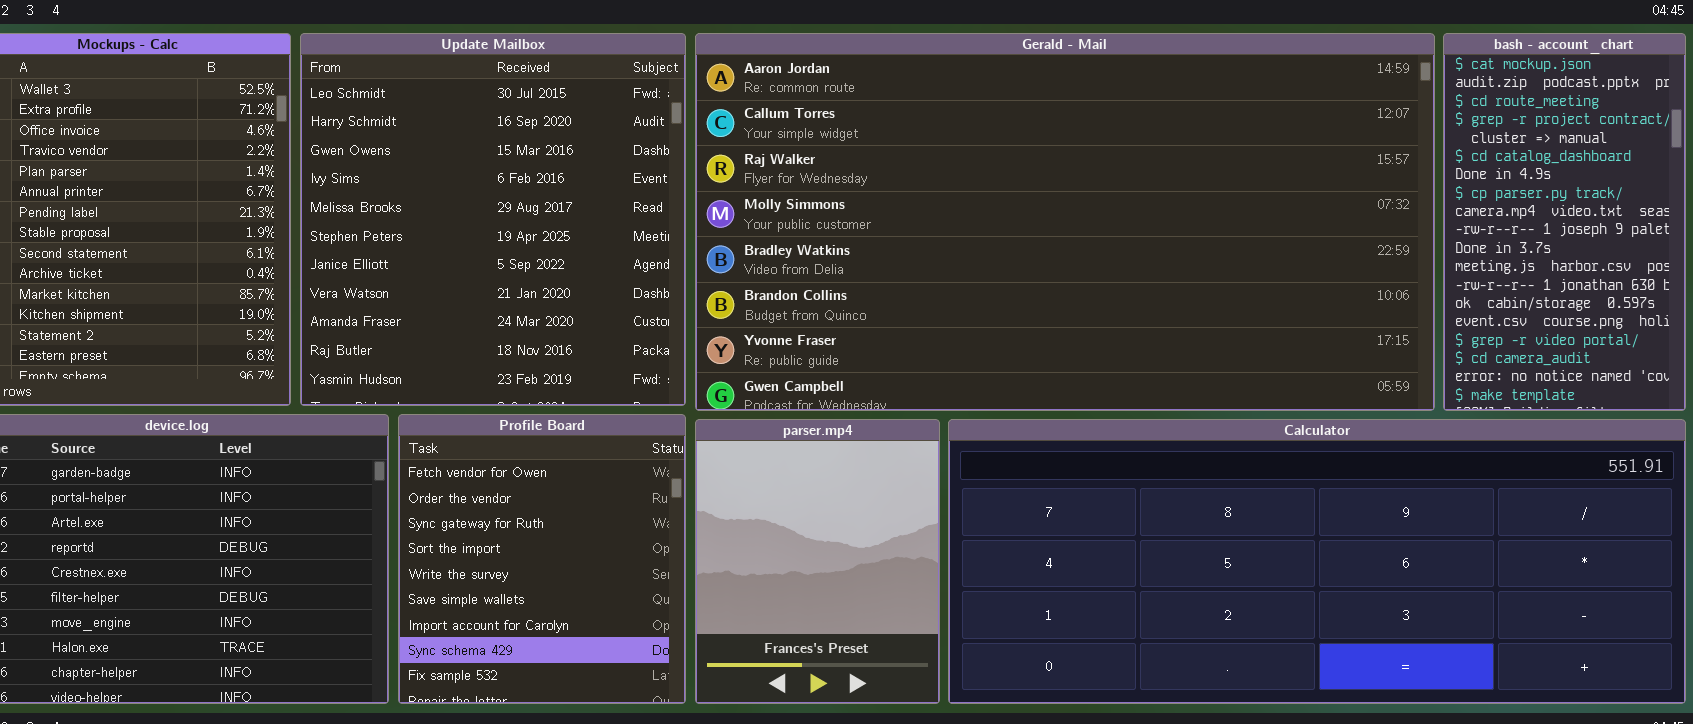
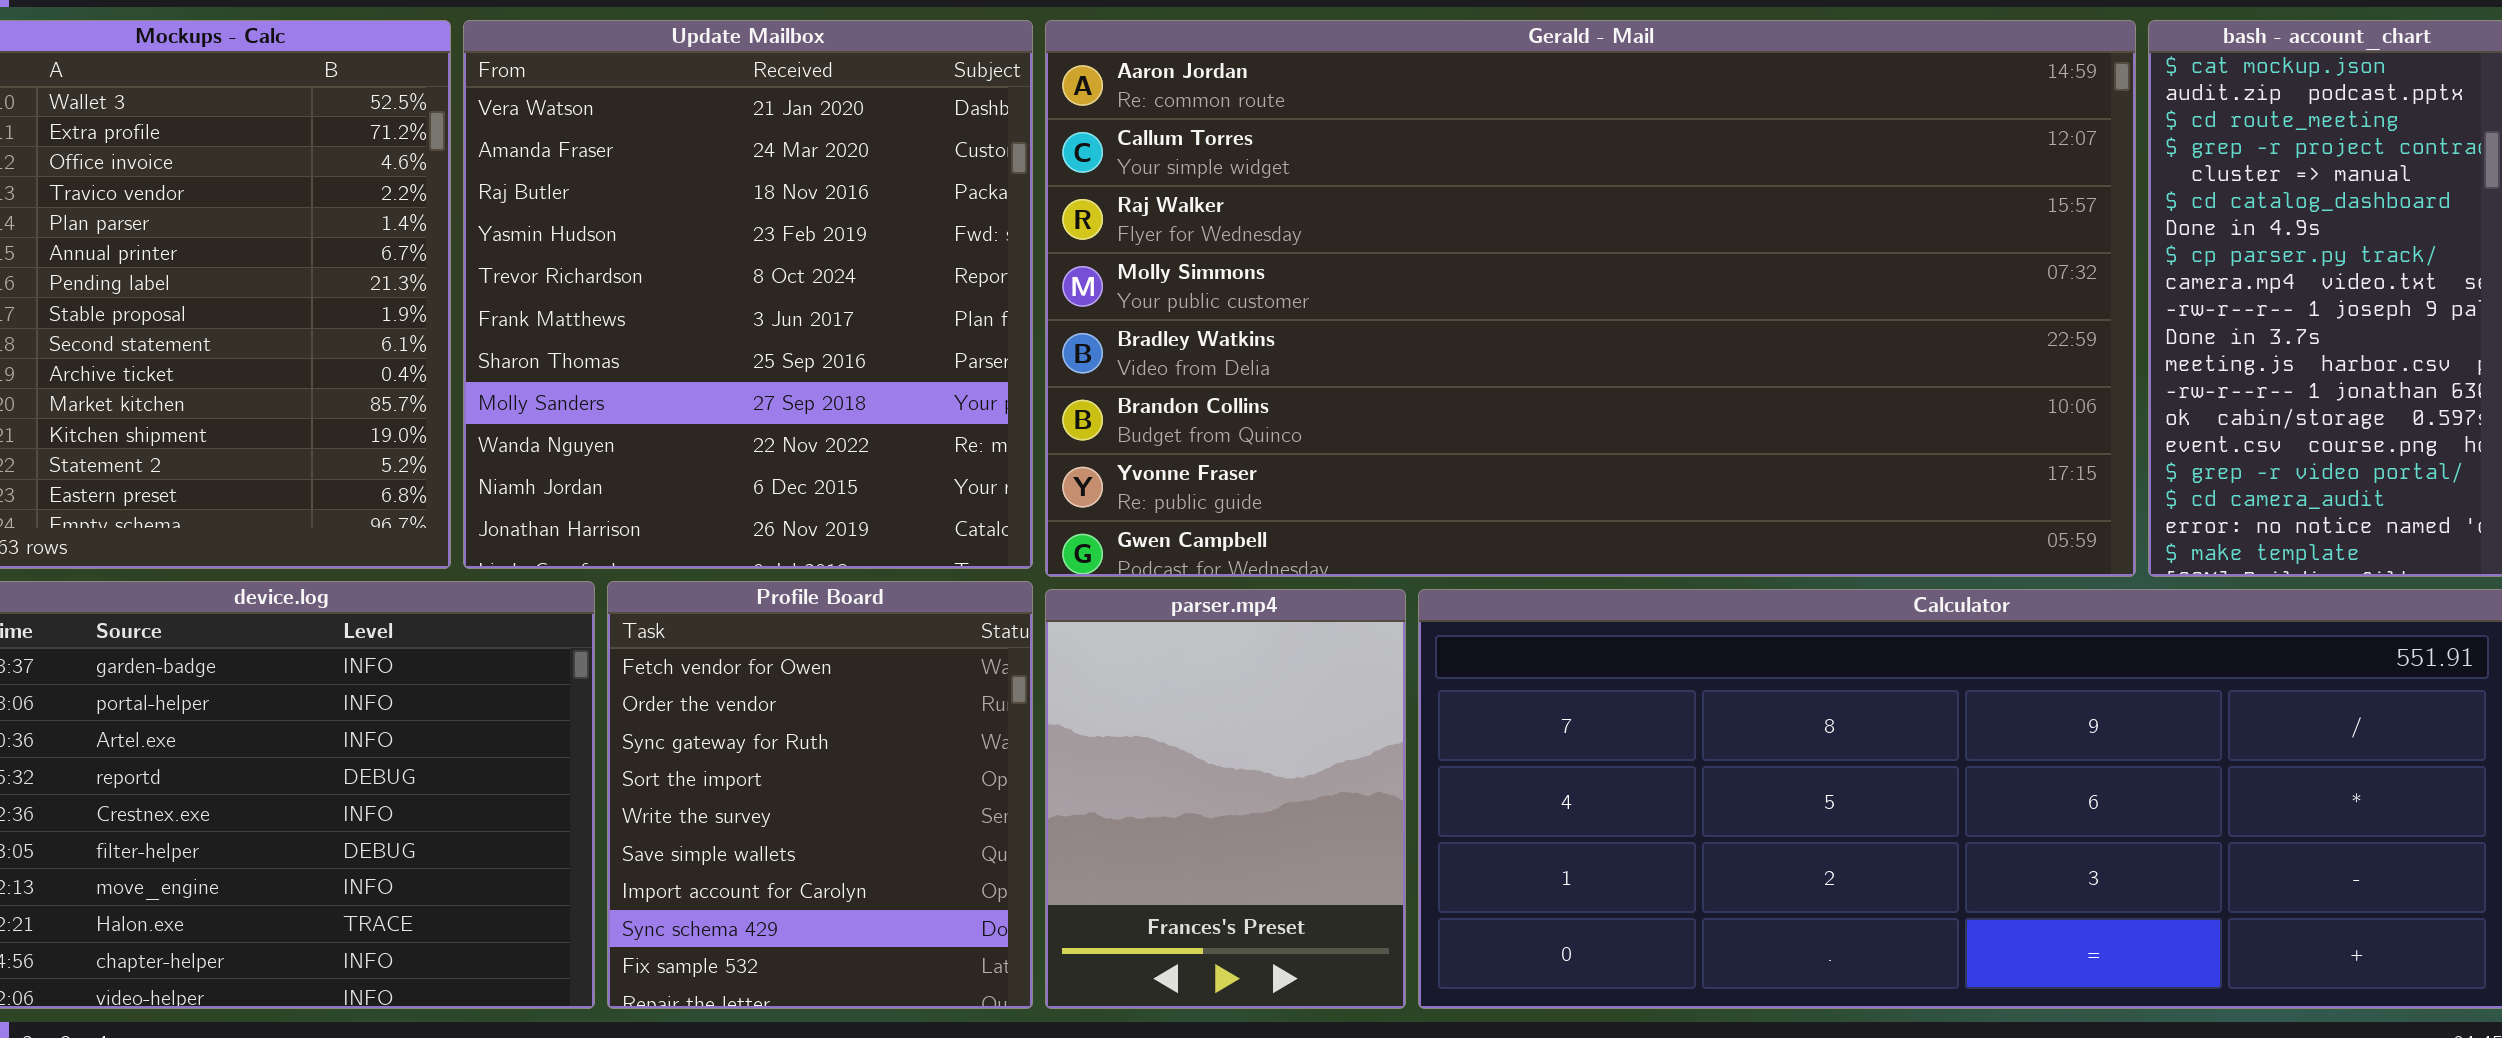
Update Mailbox: [300,33,686,406] -> [463,20,1033,569], scrolled down 7 rows

